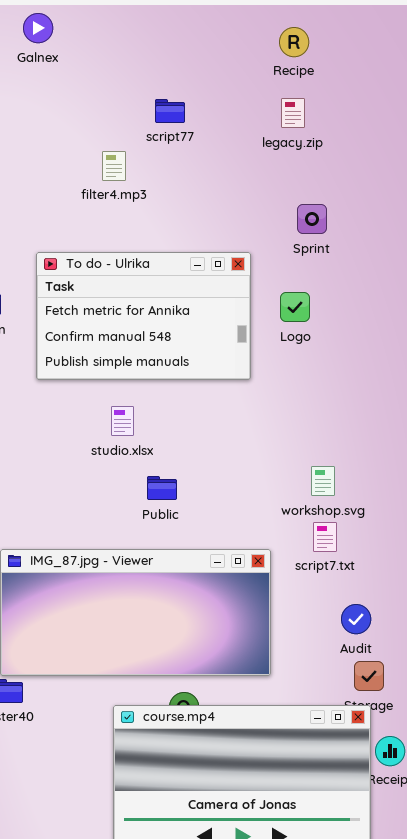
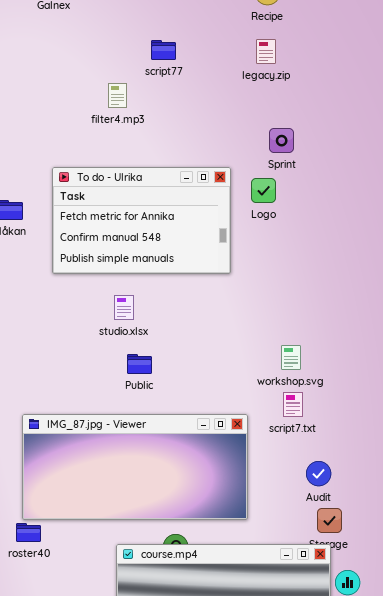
Logo: [280,292,310,322] -> [251,178,276,203], moved
Public: [147,476,177,500] -> [127,354,152,374], moved

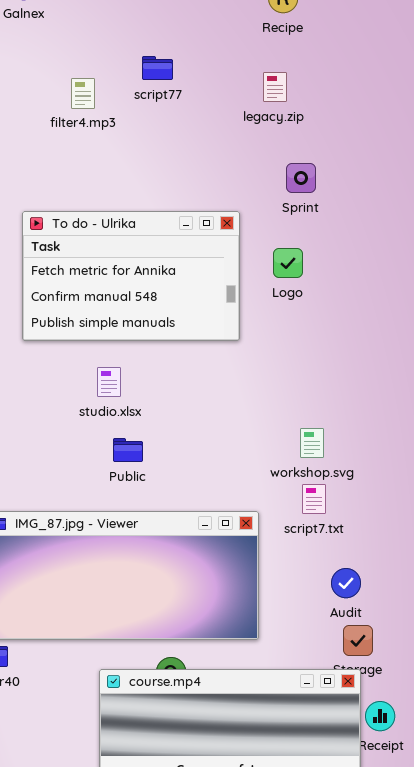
legacy.zip: [256,39,276,64] -> [263,72,287,102], moved
filter4.mp3: [108,83,127,108] -> [71,78,95,109], moved
Logo: [251,178,276,203] -> [273,248,303,278], moved

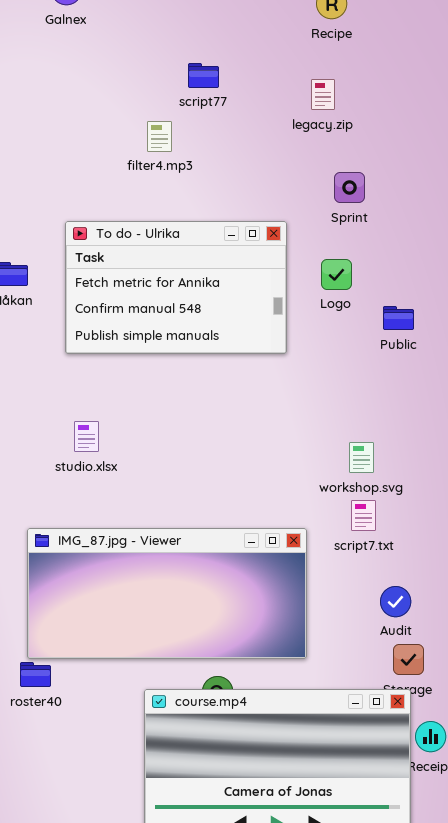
filter4.mp3: [71,78,95,109] -> [147,121,172,152], moved
studio.xlsx: [97,367,121,397] -> [74,421,99,452], moved
Public: [113,438,143,462] -> [383,306,414,330], moved

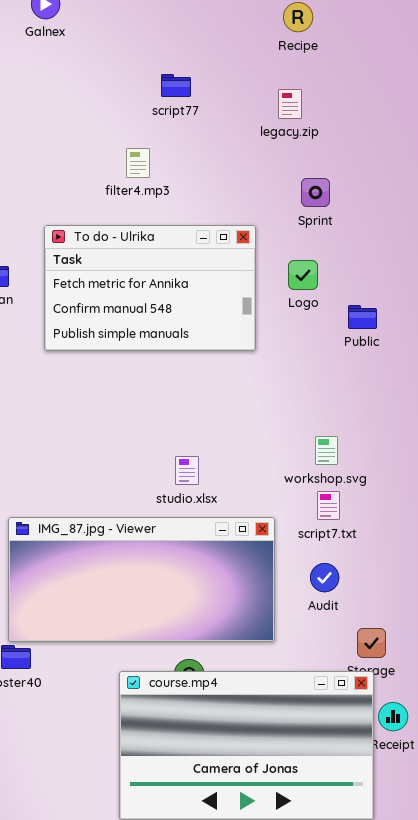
filter4.mp3: [147,121,172,152] -> [126,148,150,178], moved
studio.xlsx: [74,421,99,452] -> [175,456,199,485], moved
Audit: [380,586,411,617] -> [310,563,339,592], moved

